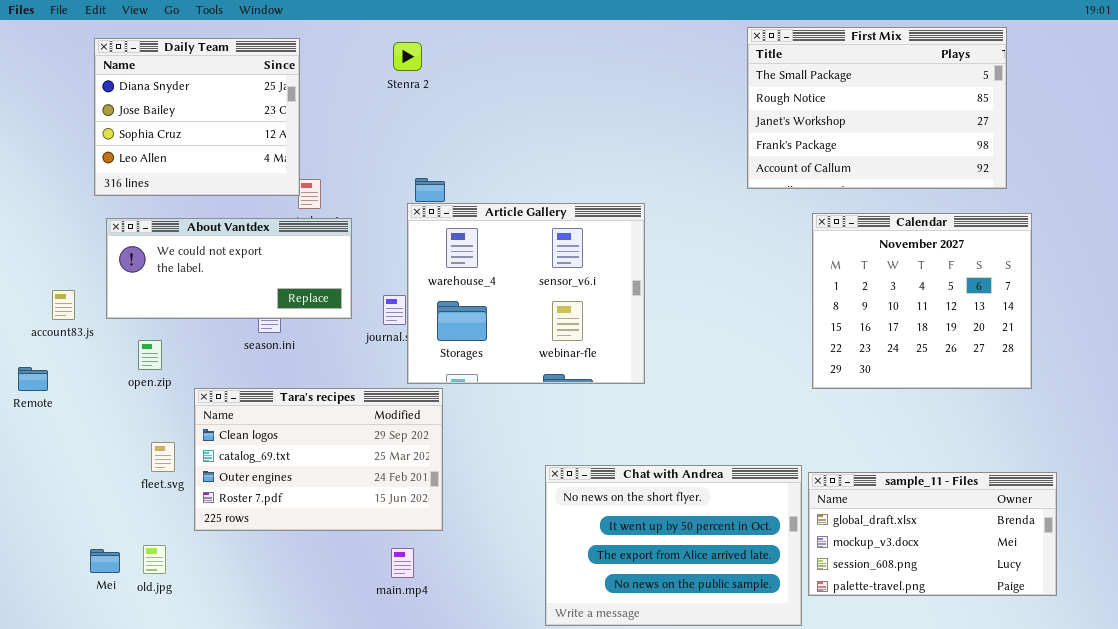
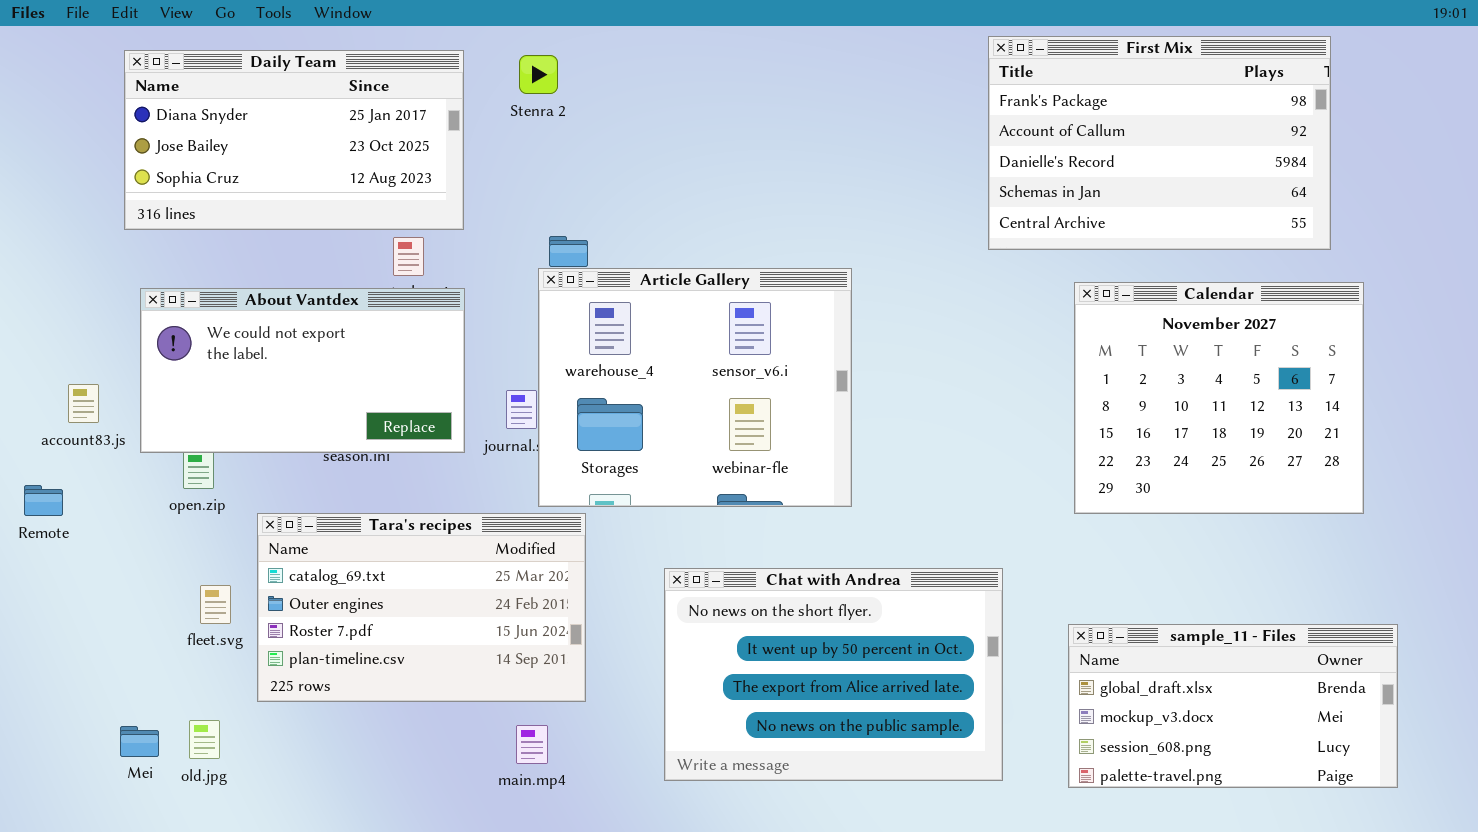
First Mix: [747,27,1007,189] -> [988,36,1331,250], scrolled down 3 rows
Daily Team: [94,38,300,196] -> [124,50,464,230], resized
About Vantdex: [106,218,352,319] -> [140,288,465,453], resized
Tara's recipes: [194,388,443,531] -> [257,513,586,702], scrolled down 1 row
Chat with Andrea: [545,465,802,626] -> [664,568,1003,781], moved

